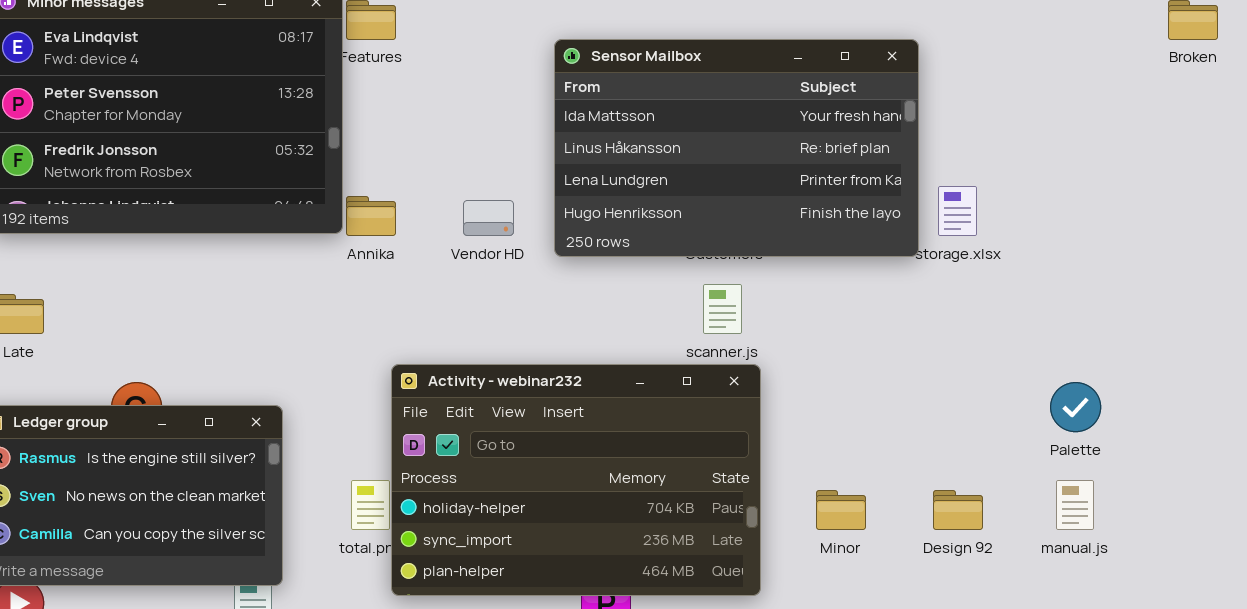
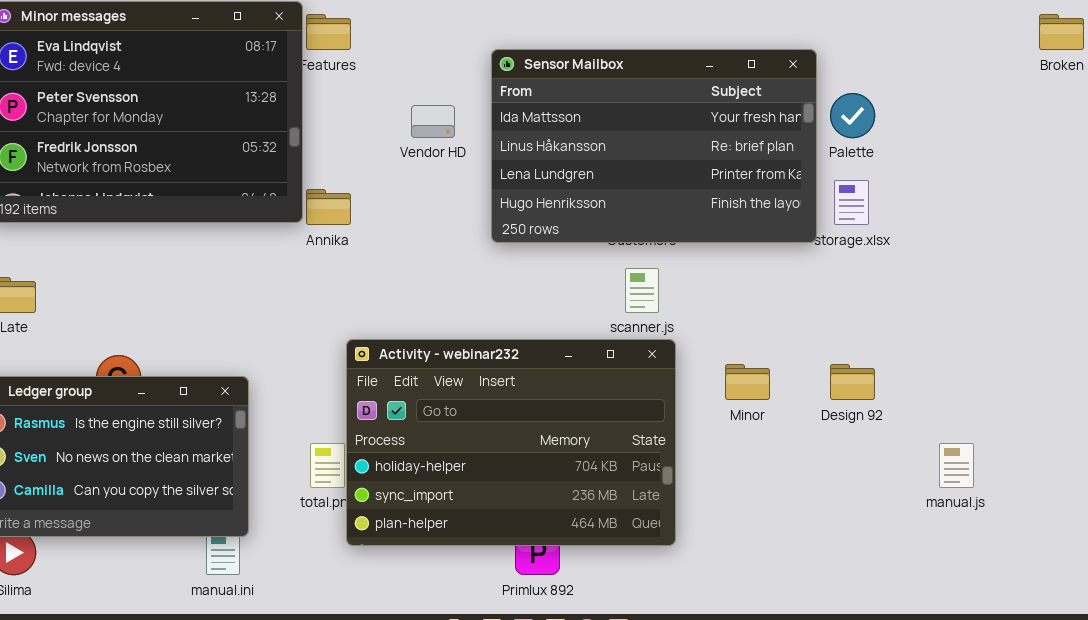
Vendor HD: [463,200,514,236] -> [411,105,455,138], moved
Palette: [1050,382,1101,432] -> [830,93,875,138], moved
Minor: [816,490,866,530] -> [725,364,770,400], moved
Design 92: [933,490,983,530] -> [830,364,875,400], moved

